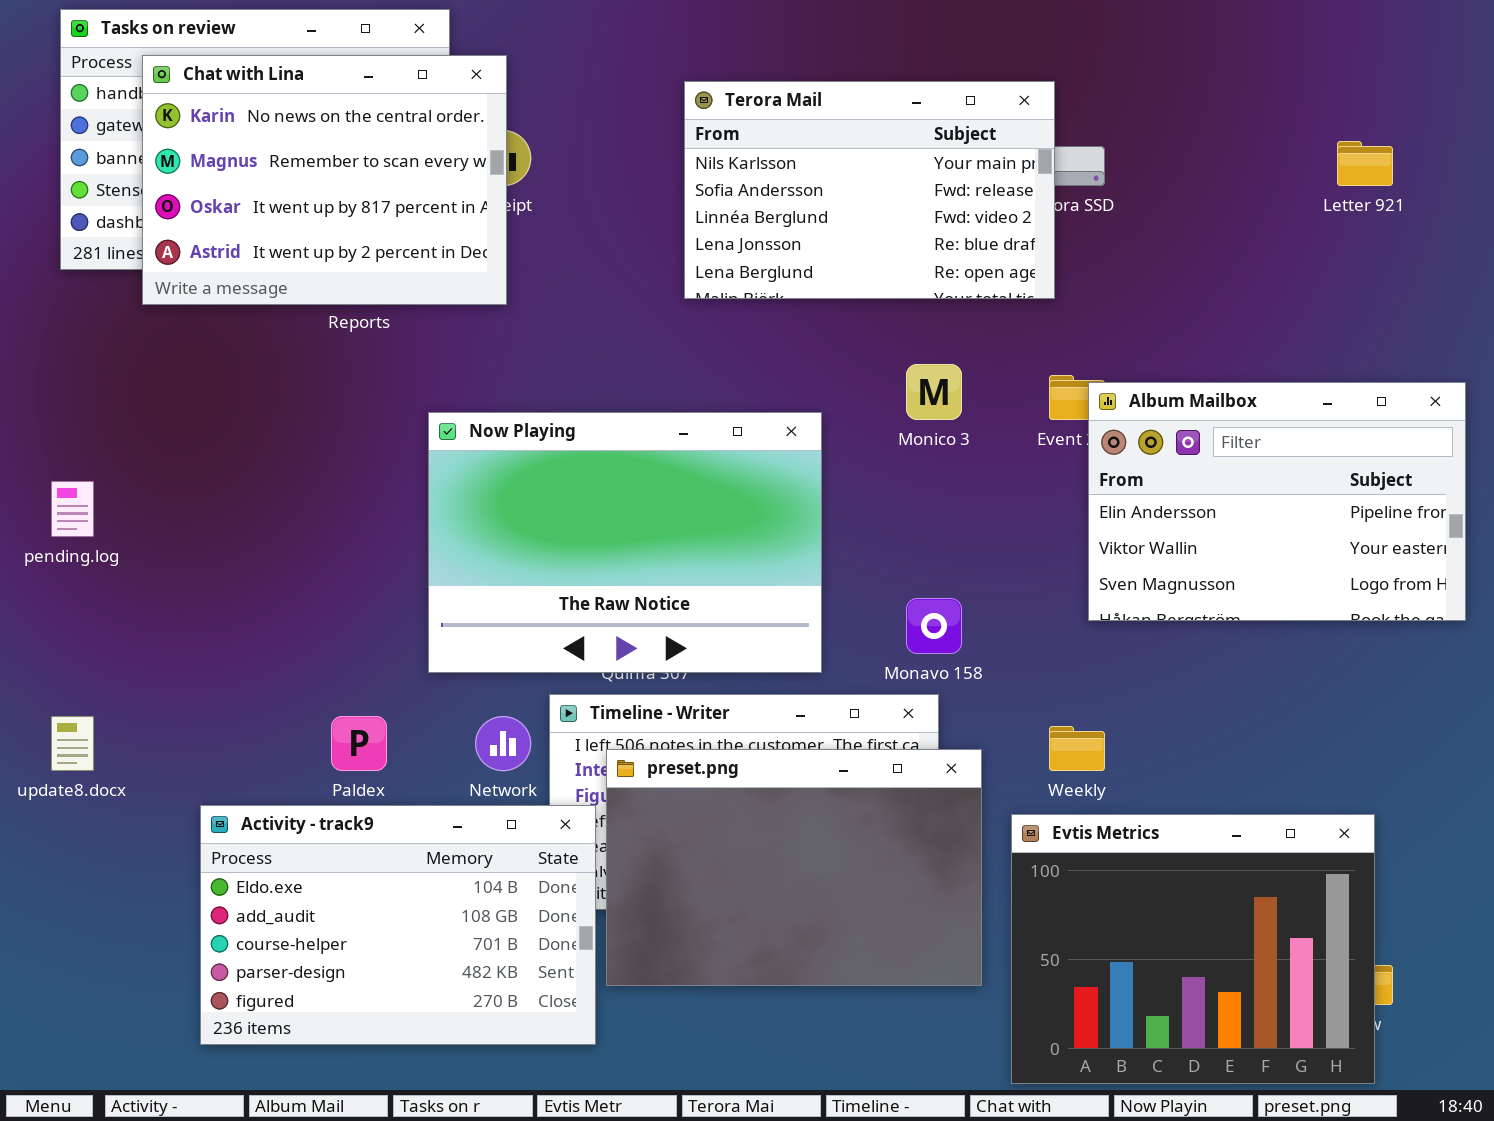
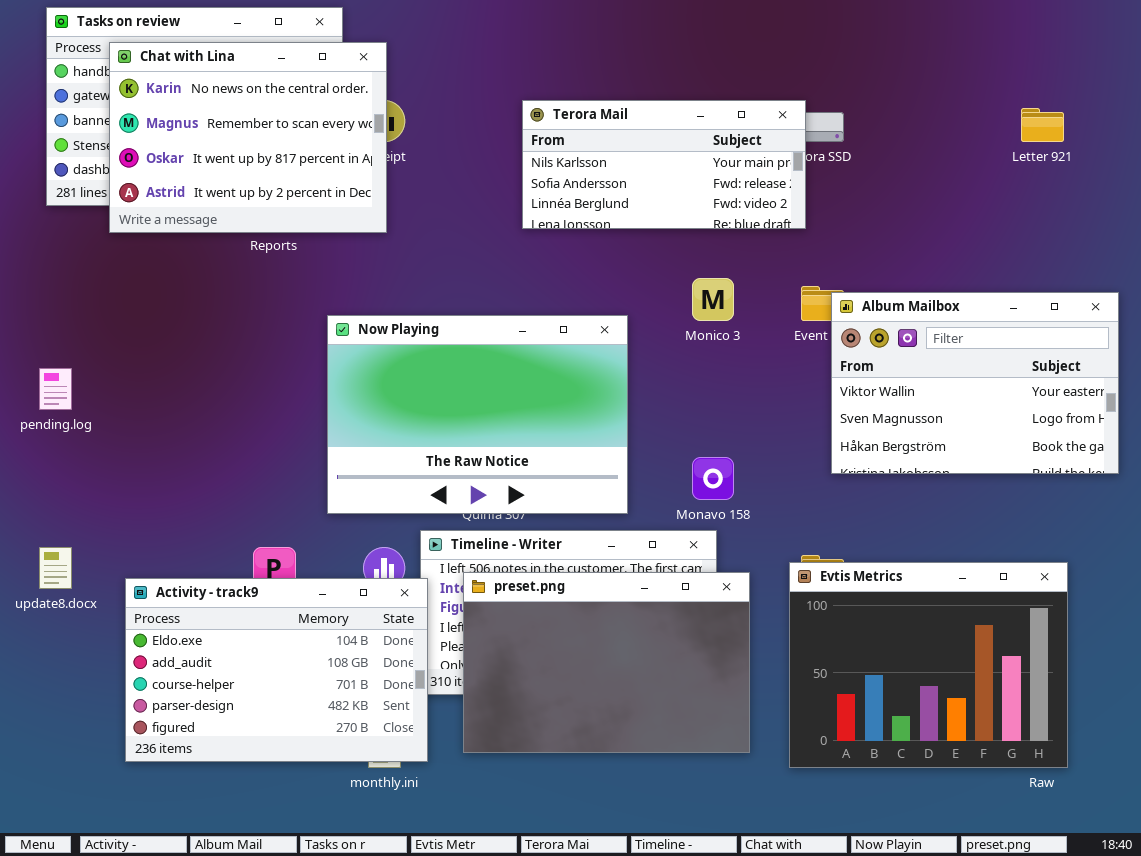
Terora Mail: [684,81,1055,299] -> [522,100,806,229], resized
Album Mailbox: [1088,382,1466,621] -> [831,292,1119,474], scrolled down 1 row
Activity - track9: [200,805,596,1045] -> [125,578,428,762], moved
Evtis Metrics: [1011,814,1375,1084] -> [789,562,1068,768], moved

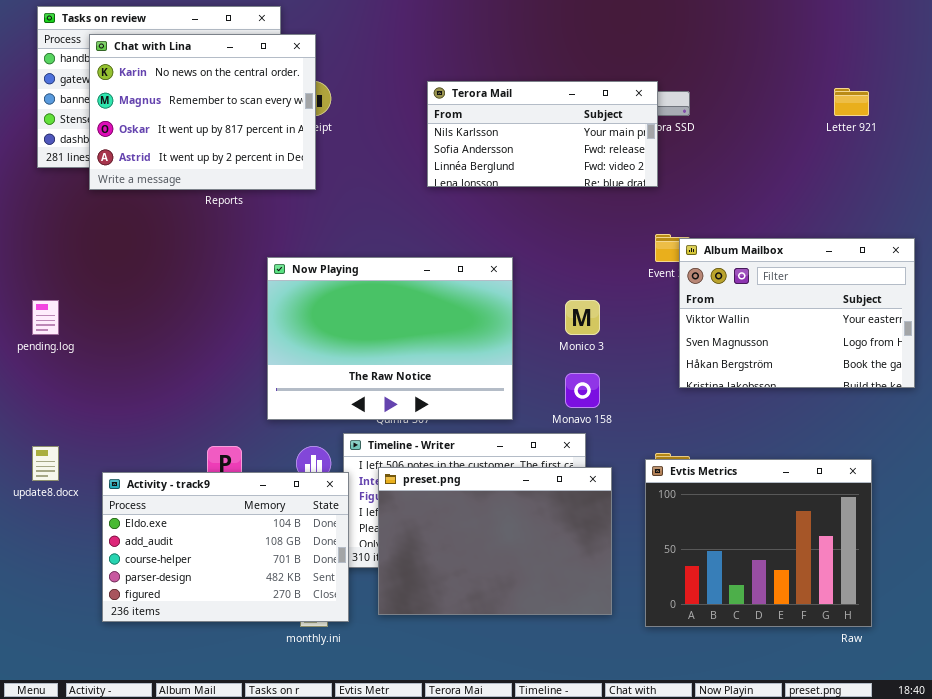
Monico 3: [692,278,734,321] -> [565,300,600,335], moved

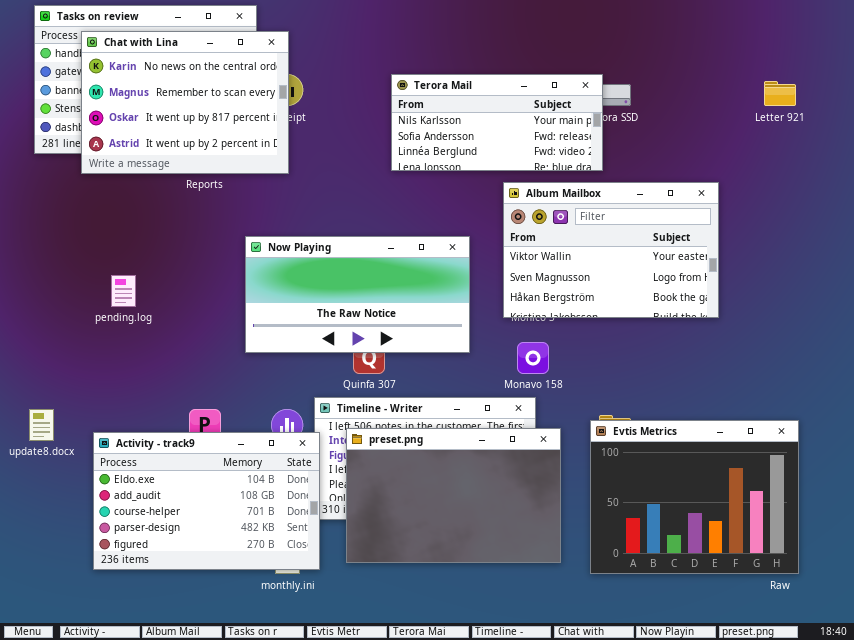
Album Mailbox: [679,238,915,388] -> [503,182,719,318], moved
Now Playing: [267,257,513,420] -> [245,236,470,353], resized
pending.log: [32,300,59,335] -> [111,275,136,307], moved

